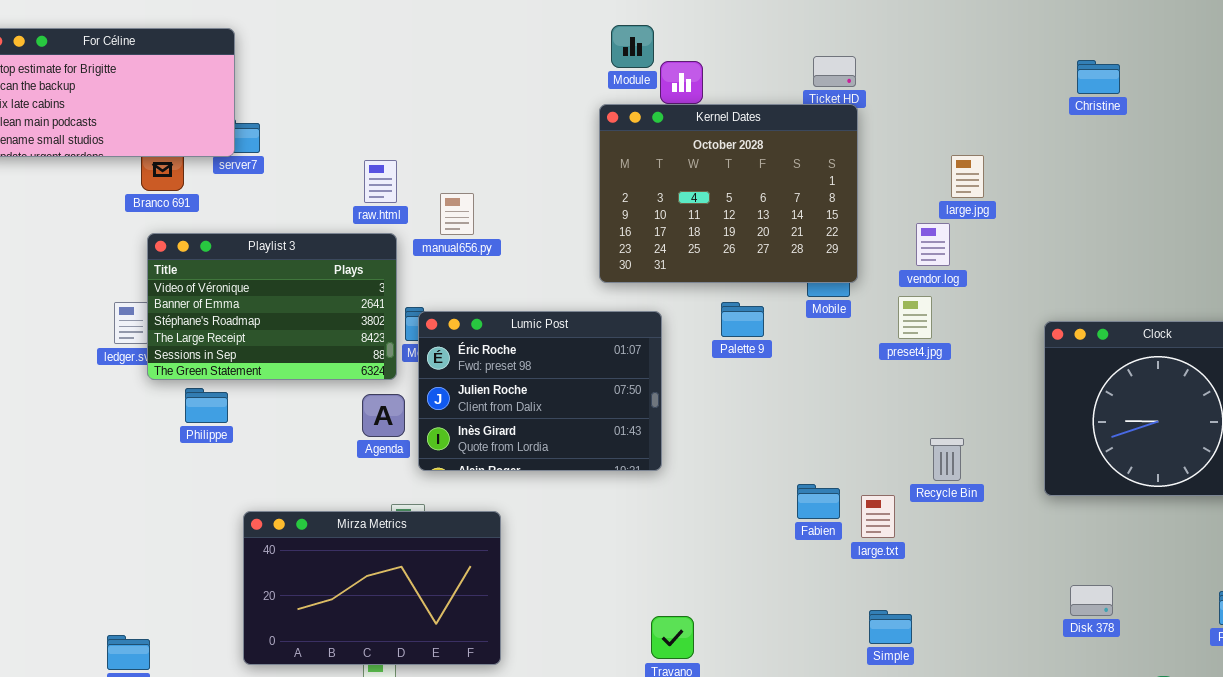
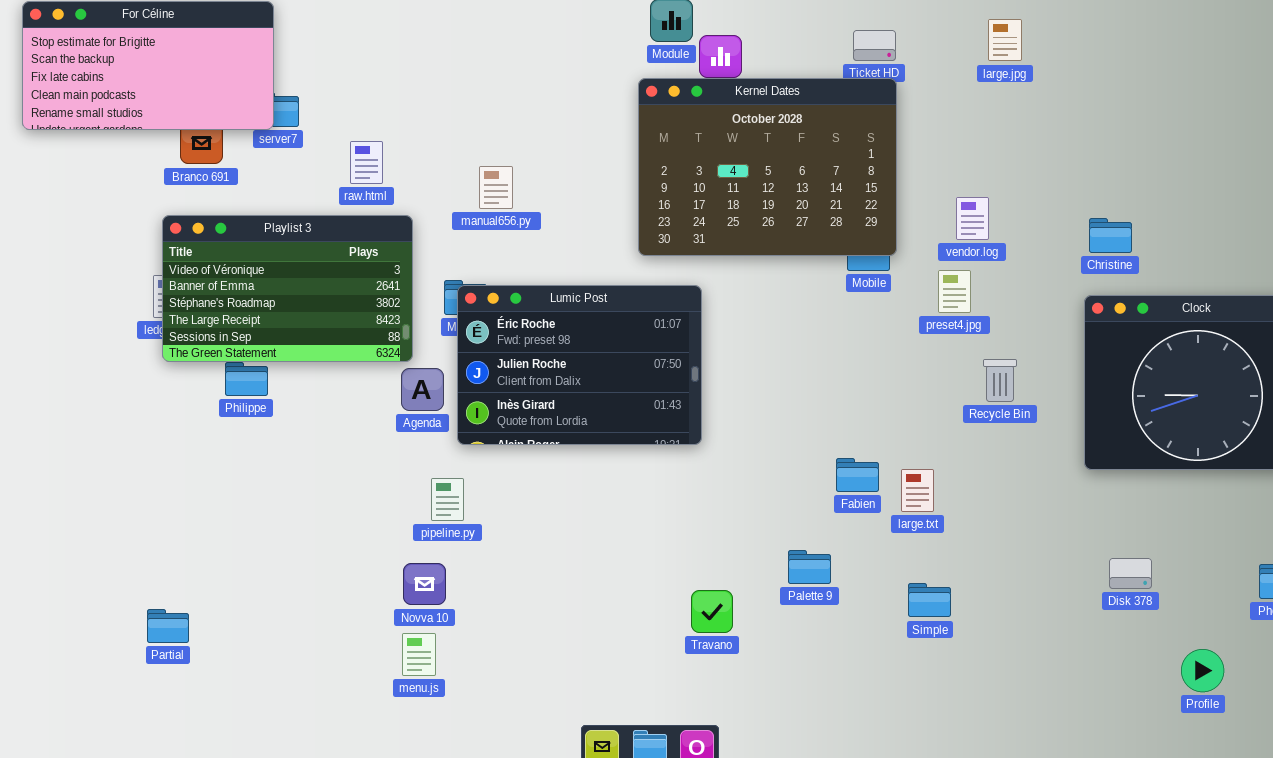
Christine: [1077,60,1120,94] -> [1089,218,1132,253], moved
large.jpg: [951,155,984,198] -> [988,19,1022,61], moved
raw.html: [364,160,397,203] -> [350,141,383,184], moved
Playlist 3: [147,233,397,380] -> [162,215,413,362], moved
Palette 9: [721,302,764,337] -> [788,550,831,584], moved
Recycle Bin: [930,438,964,481] -> [983,359,1017,402], moved
Mirza Metrics: [243,511,501,665] -> none, closed

